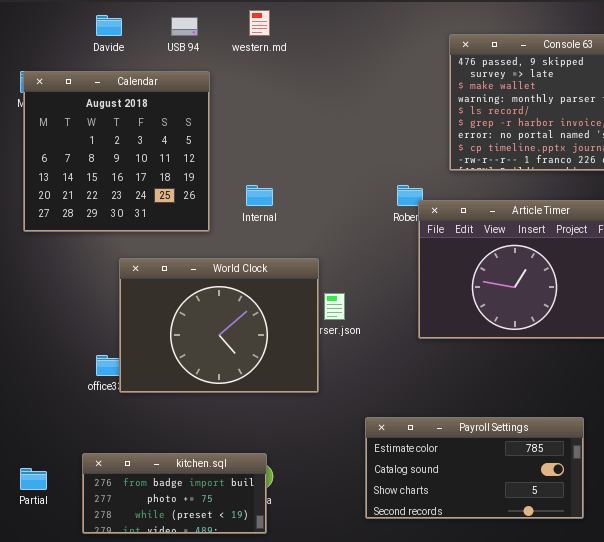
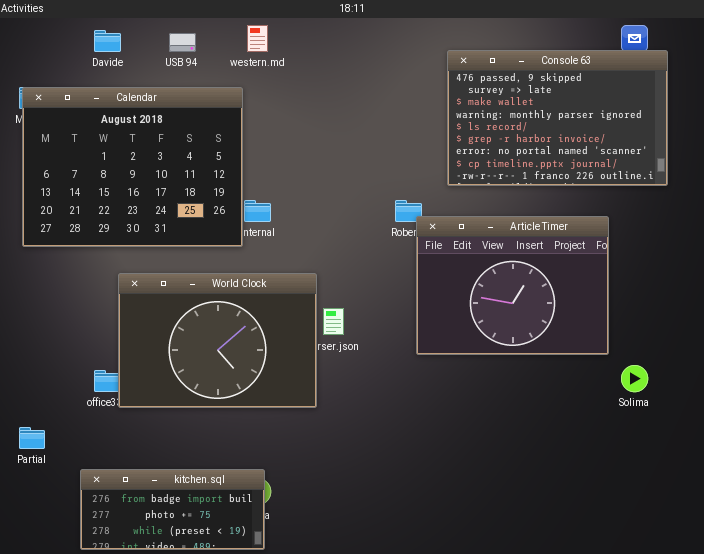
Calendar: [23,71,210,232] -> [22,87,243,247], resized
Payroll Settings: [365,417,584,519] -> none, closed
Partial: [20,468,47,490] -> [19,427,45,449], moved

